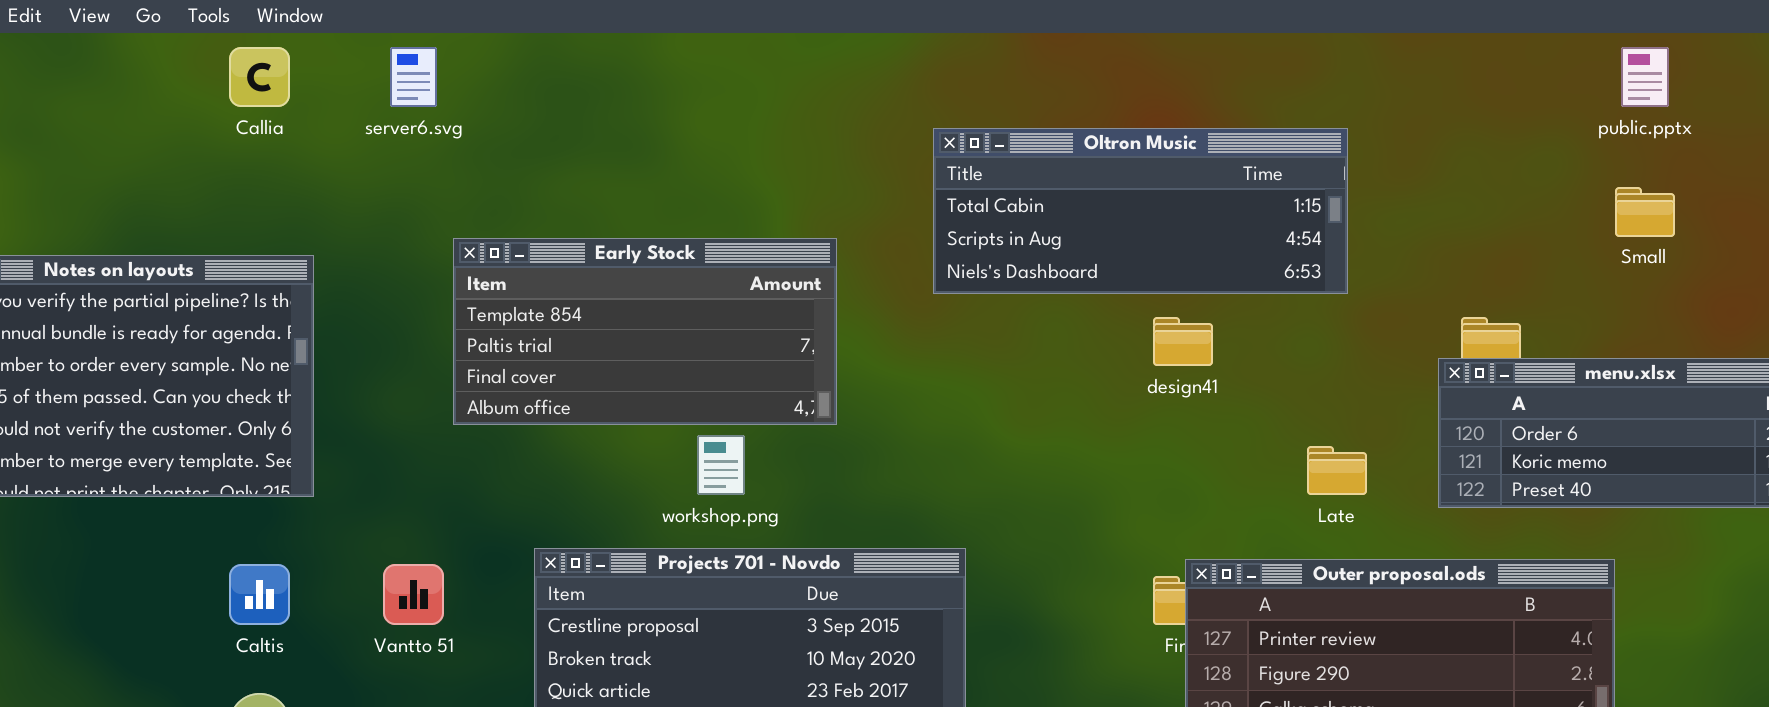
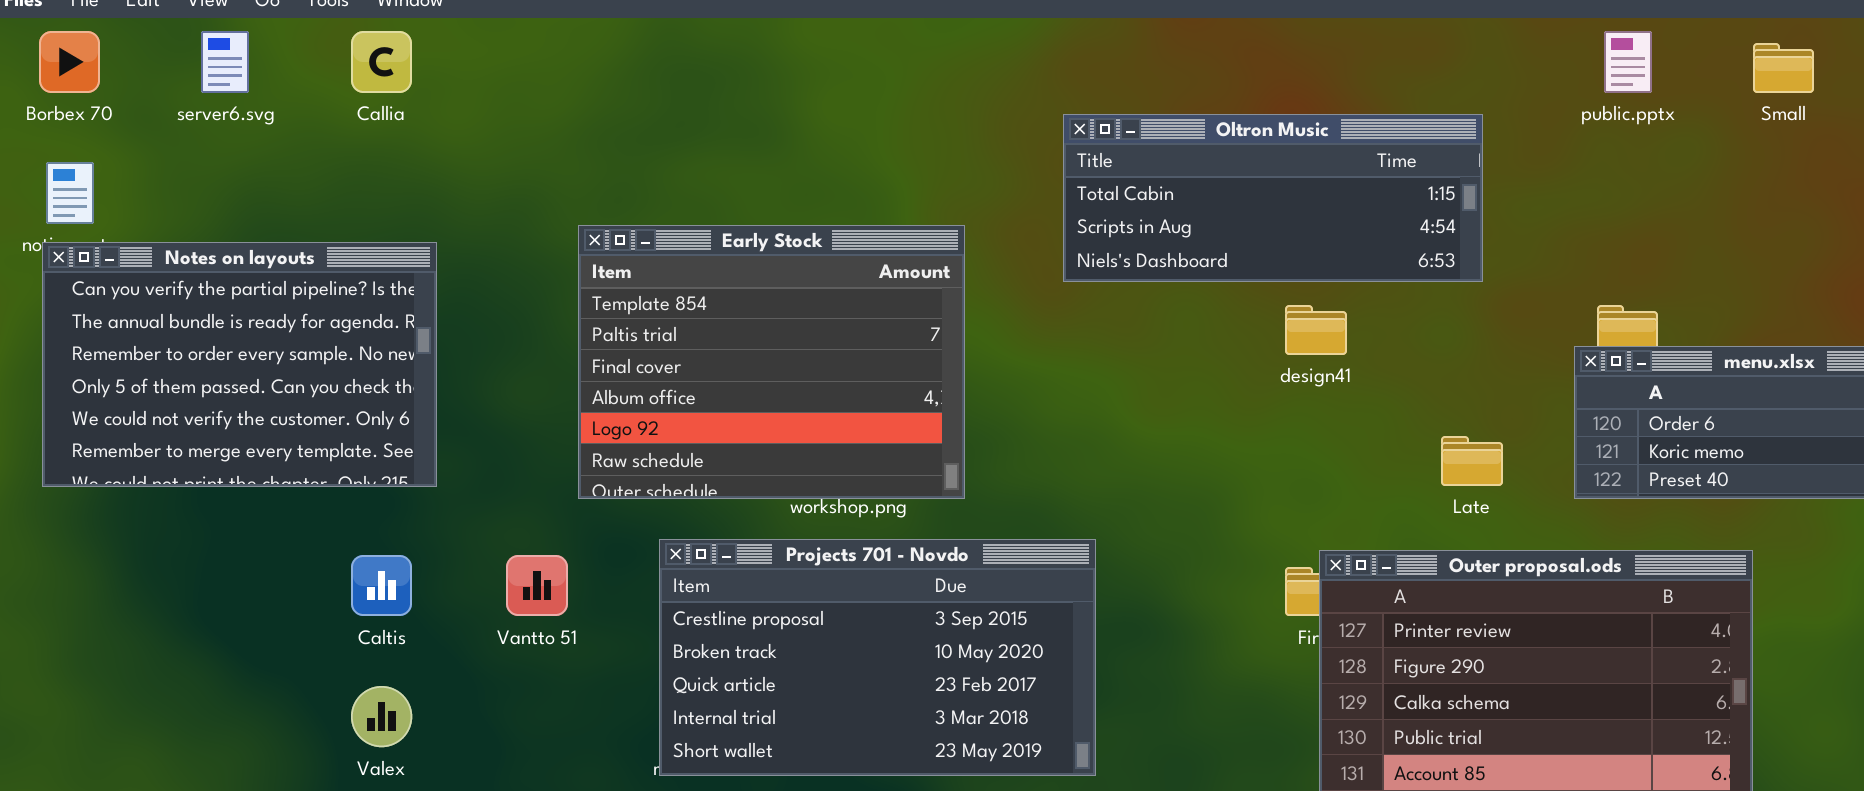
server6.svg: [390,47,437,107] -> [201,31,249,93], moved
public.pptx: [1621,47,1669,107] -> [1604,31,1652,93], moved
Small: [1615,187,1675,237] -> [1753,43,1814,93], moved
Early Stock: [453,238,837,425] -> [578,225,965,499], resized

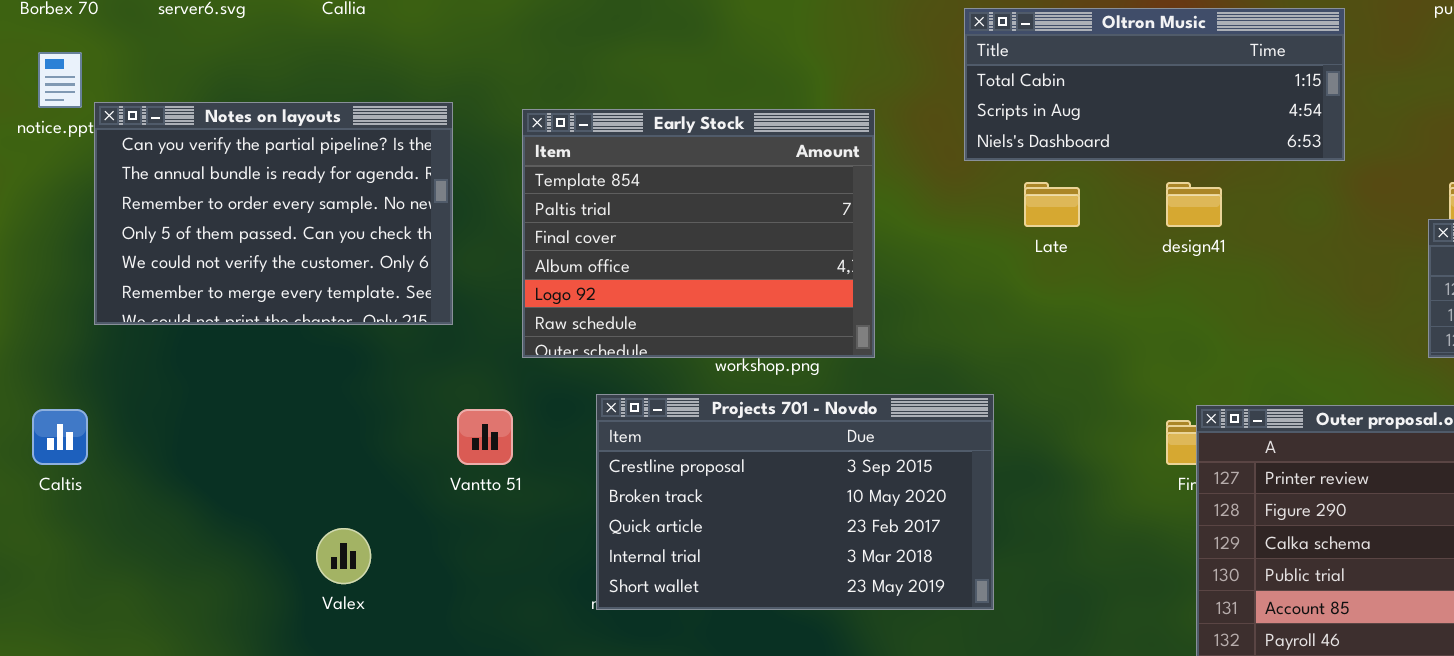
Notes on layouts: [42,242,437,487] -> [94,102,453,325], moved
Late: [1441,436,1503,486] -> [1024,182,1080,227], moved
Caltis: [351,555,412,616] -> [32,409,88,465], moved

